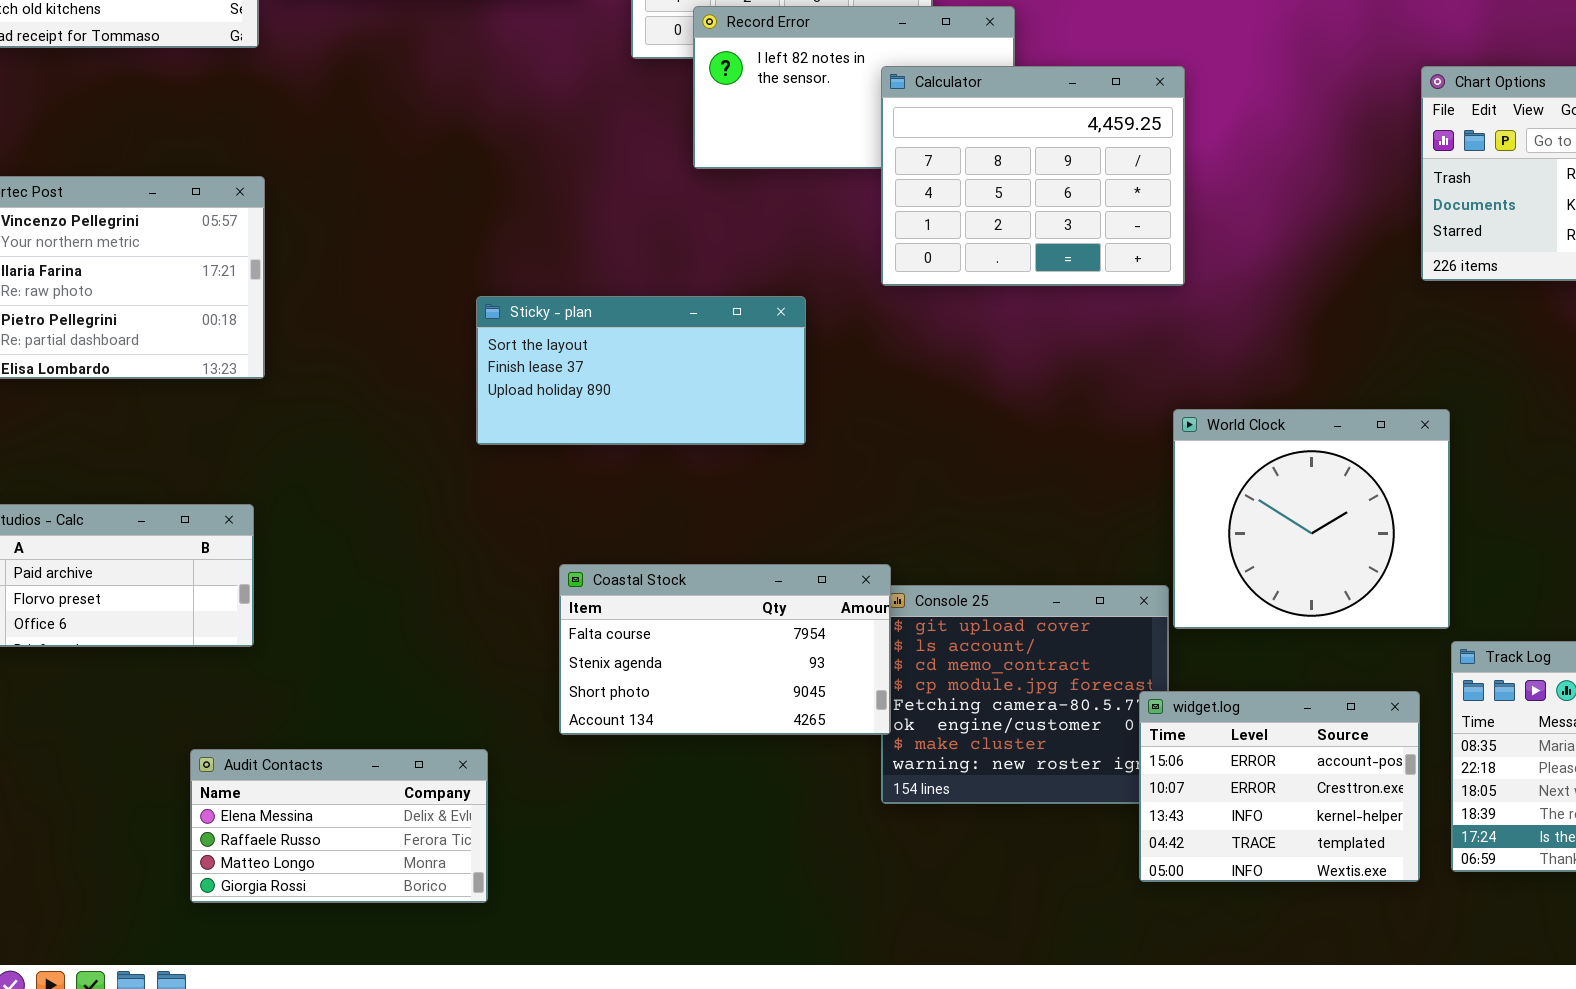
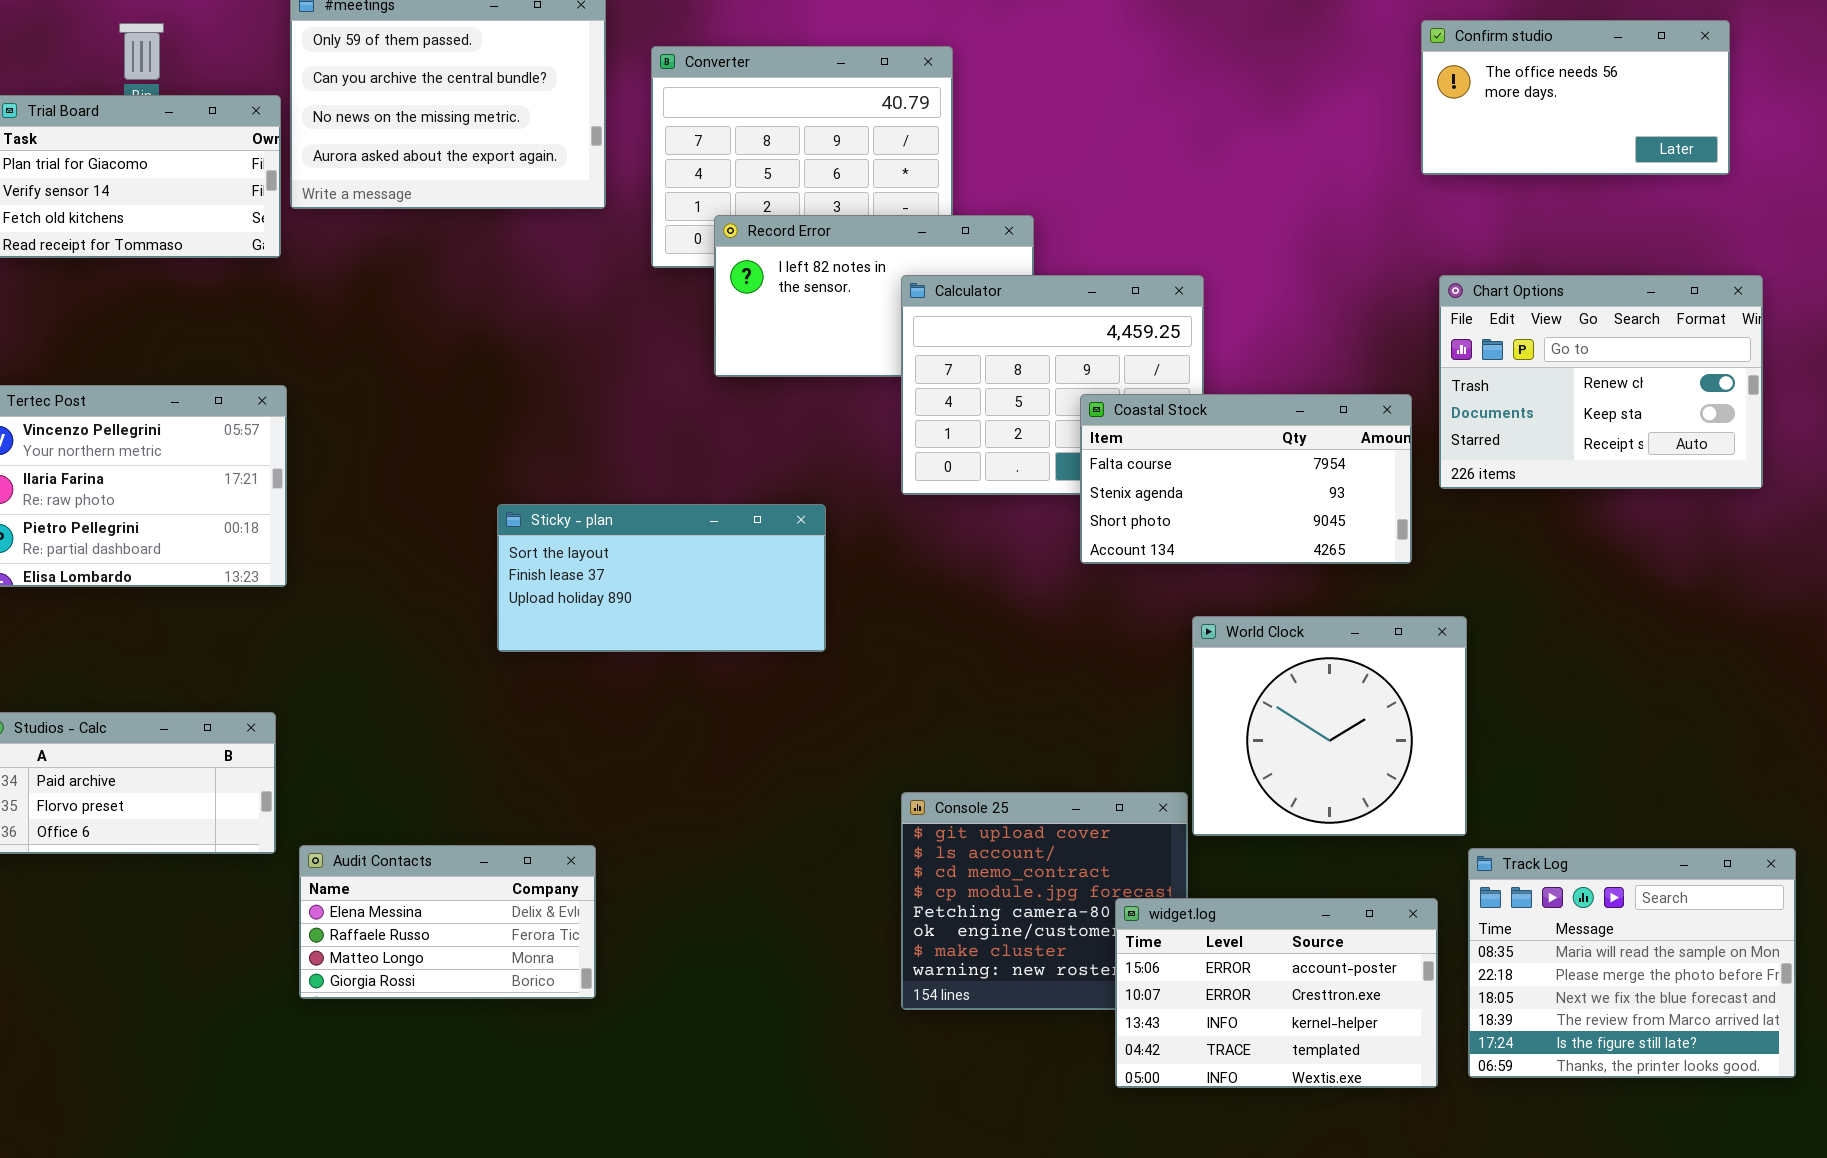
Coastal Stock: [559,564,891,735] -> [1080,394,1412,564], moved
widget.log: [1139,691,1420,882] -> [1115,898,1438,1088], resized
Audit Contacts: [190,749,488,903] -> [299,845,596,999], moved

